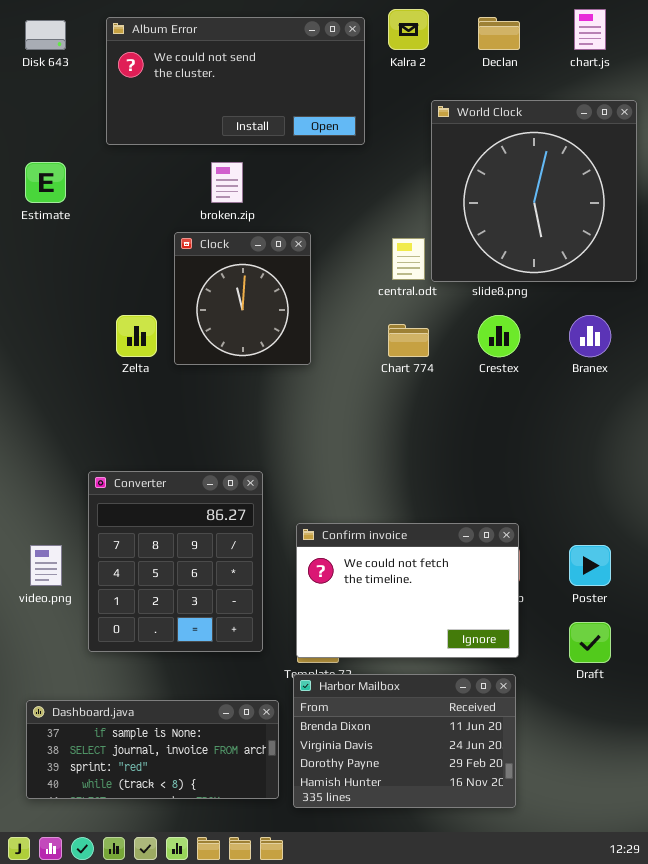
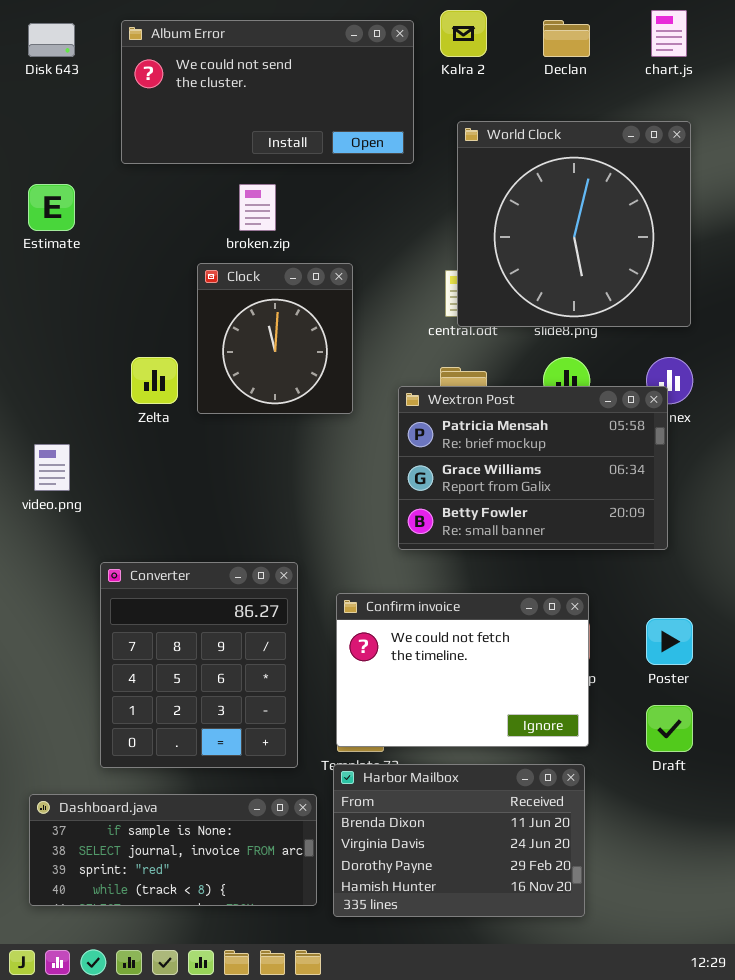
World Clock: [431,100,637,282] -> [457,121,691,327], moved
Wextron Post: none -> [398,386,668,550], opened
Converter: [88,471,263,652] -> [100,562,298,768], moved
video.png: [30,545,62,586] -> [34,444,70,491], moved

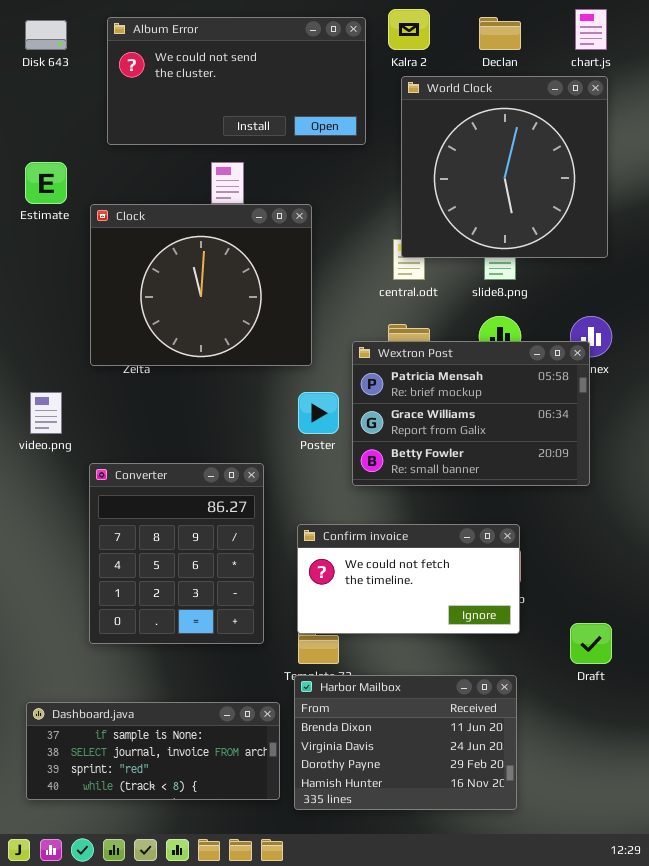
World Clock: [457,121,691,327] -> [401,76,608,258], moved
Clock: [197,263,353,414] -> [90,204,312,366], resized
Converter: [100,562,298,768] -> [89,463,264,644], moved
Confirm invoice: [336,593,589,747] -> [297,524,520,634], resized
Poster: [646,618,693,665] -> [298,392,339,434], moved

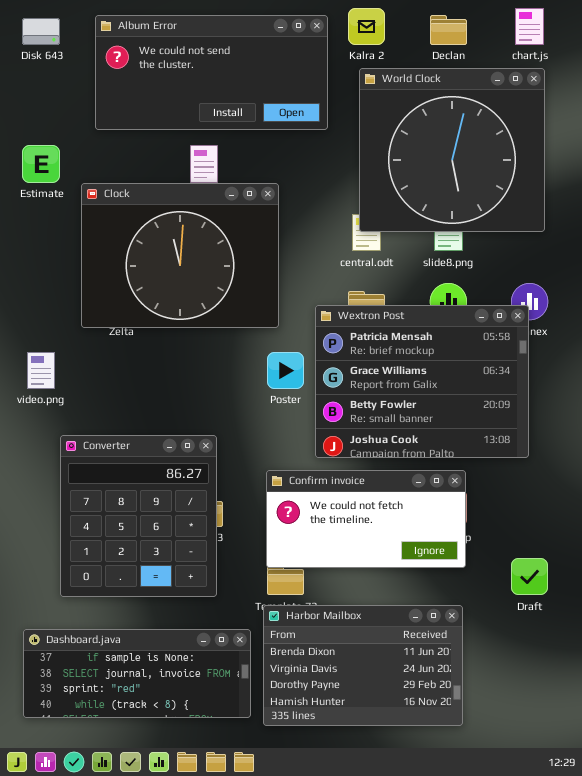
Wextron Post: [352,341,590,486] -> [315,305,529,458], resized
Converter: [89,463,264,644] -> [60,435,217,597], moved

